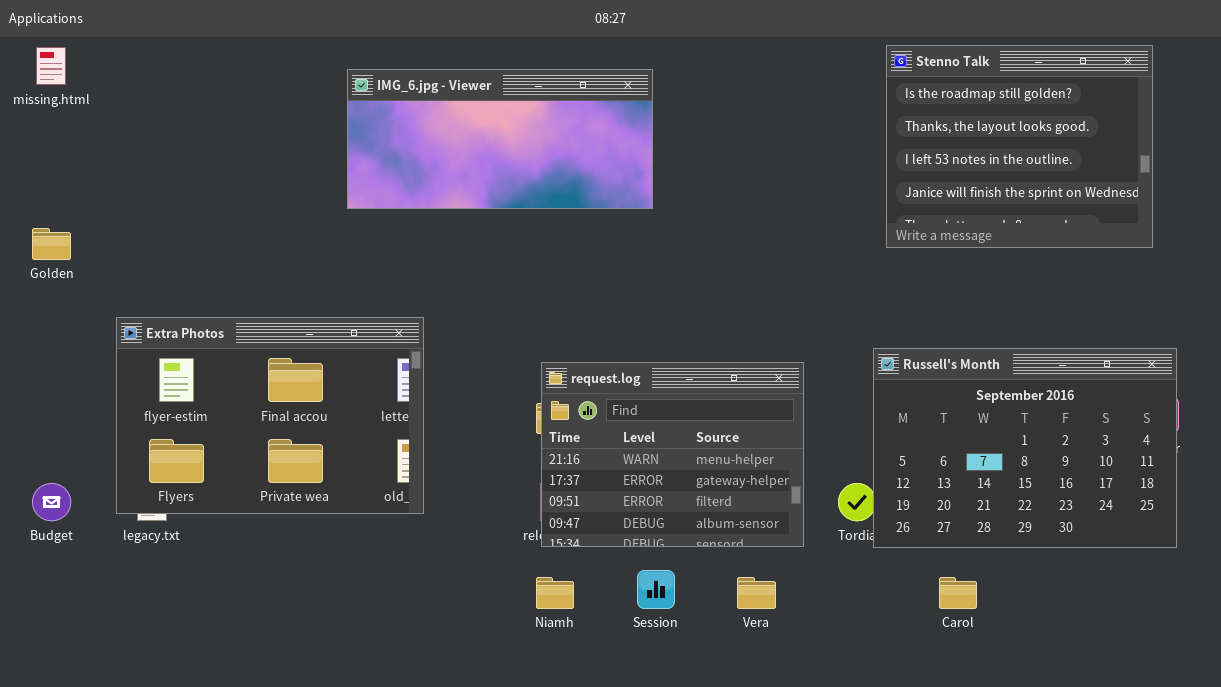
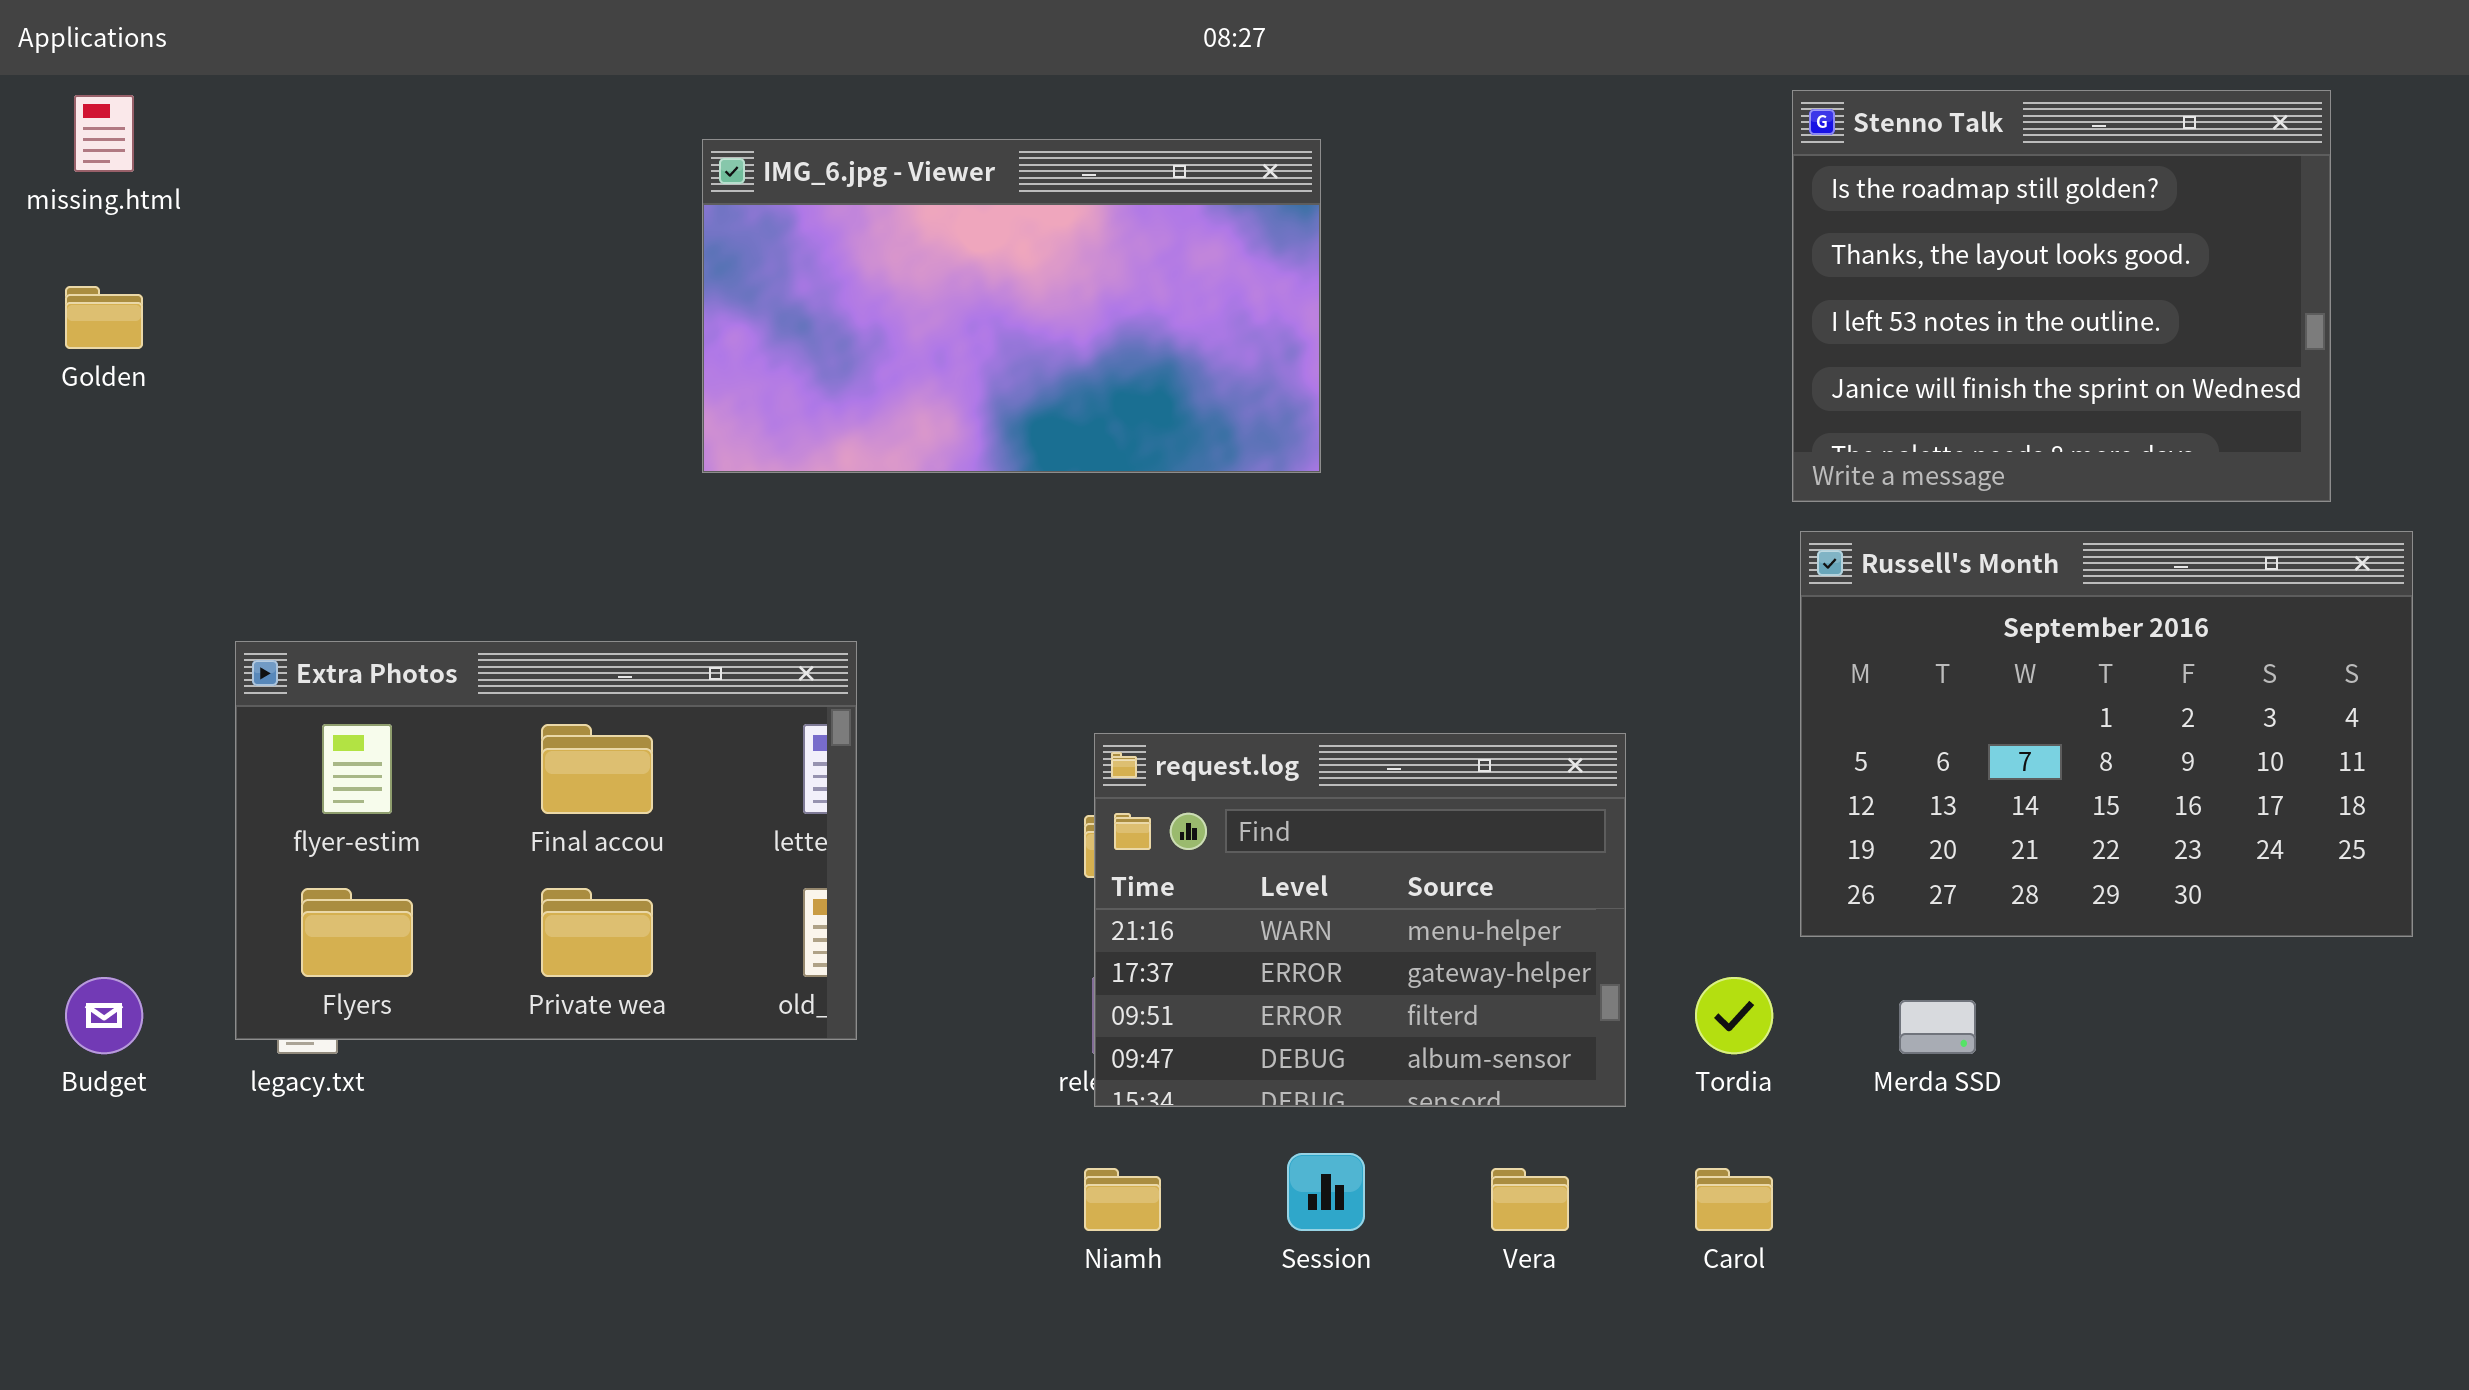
IMG_6.jpg - Viewer: [347,69,653,209] -> [702,139,1321,473], resized
Golden: [32,228,71,260] -> [65,286,143,349], moved
Russell's Month: [873,348,1177,548] -> [1800,531,2413,937], moved
Carol: [939,577,977,609] -> [1695,1168,1773,1231], moved

